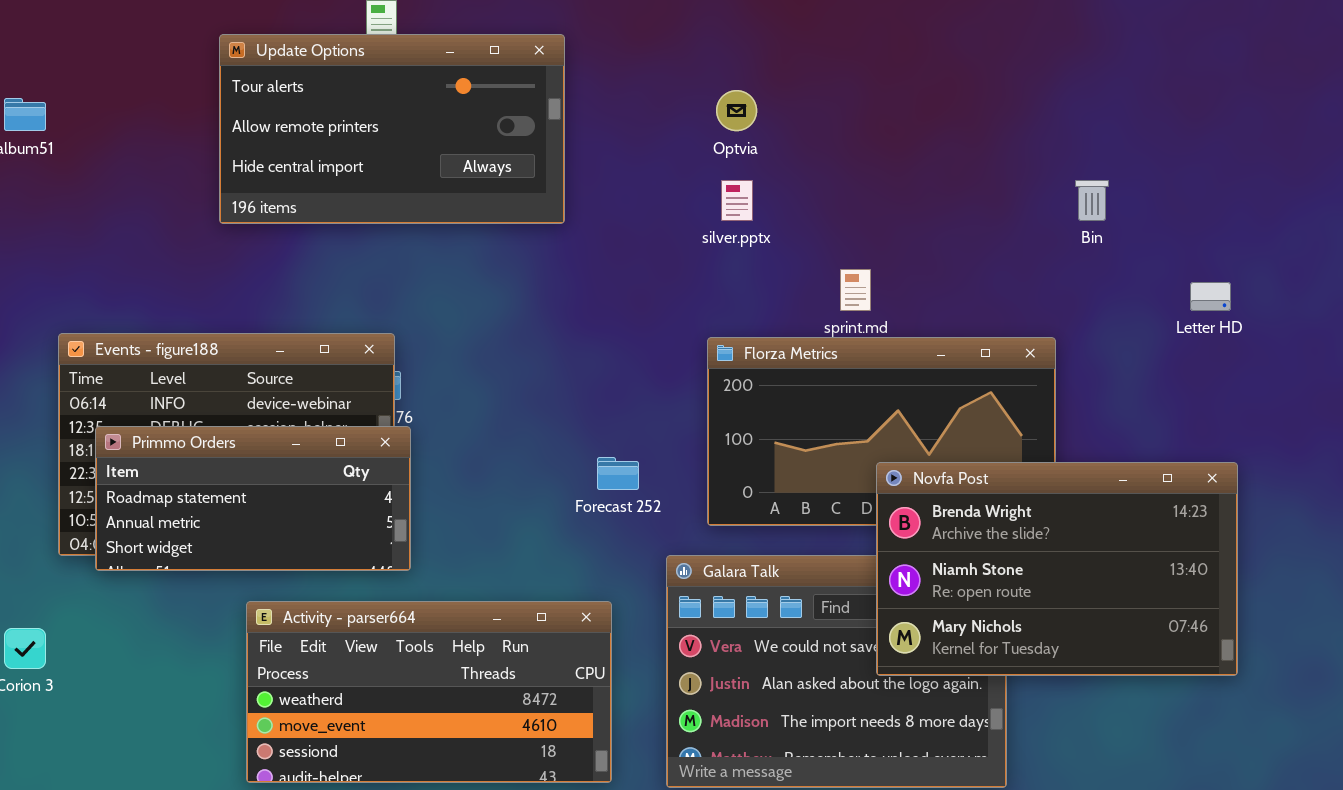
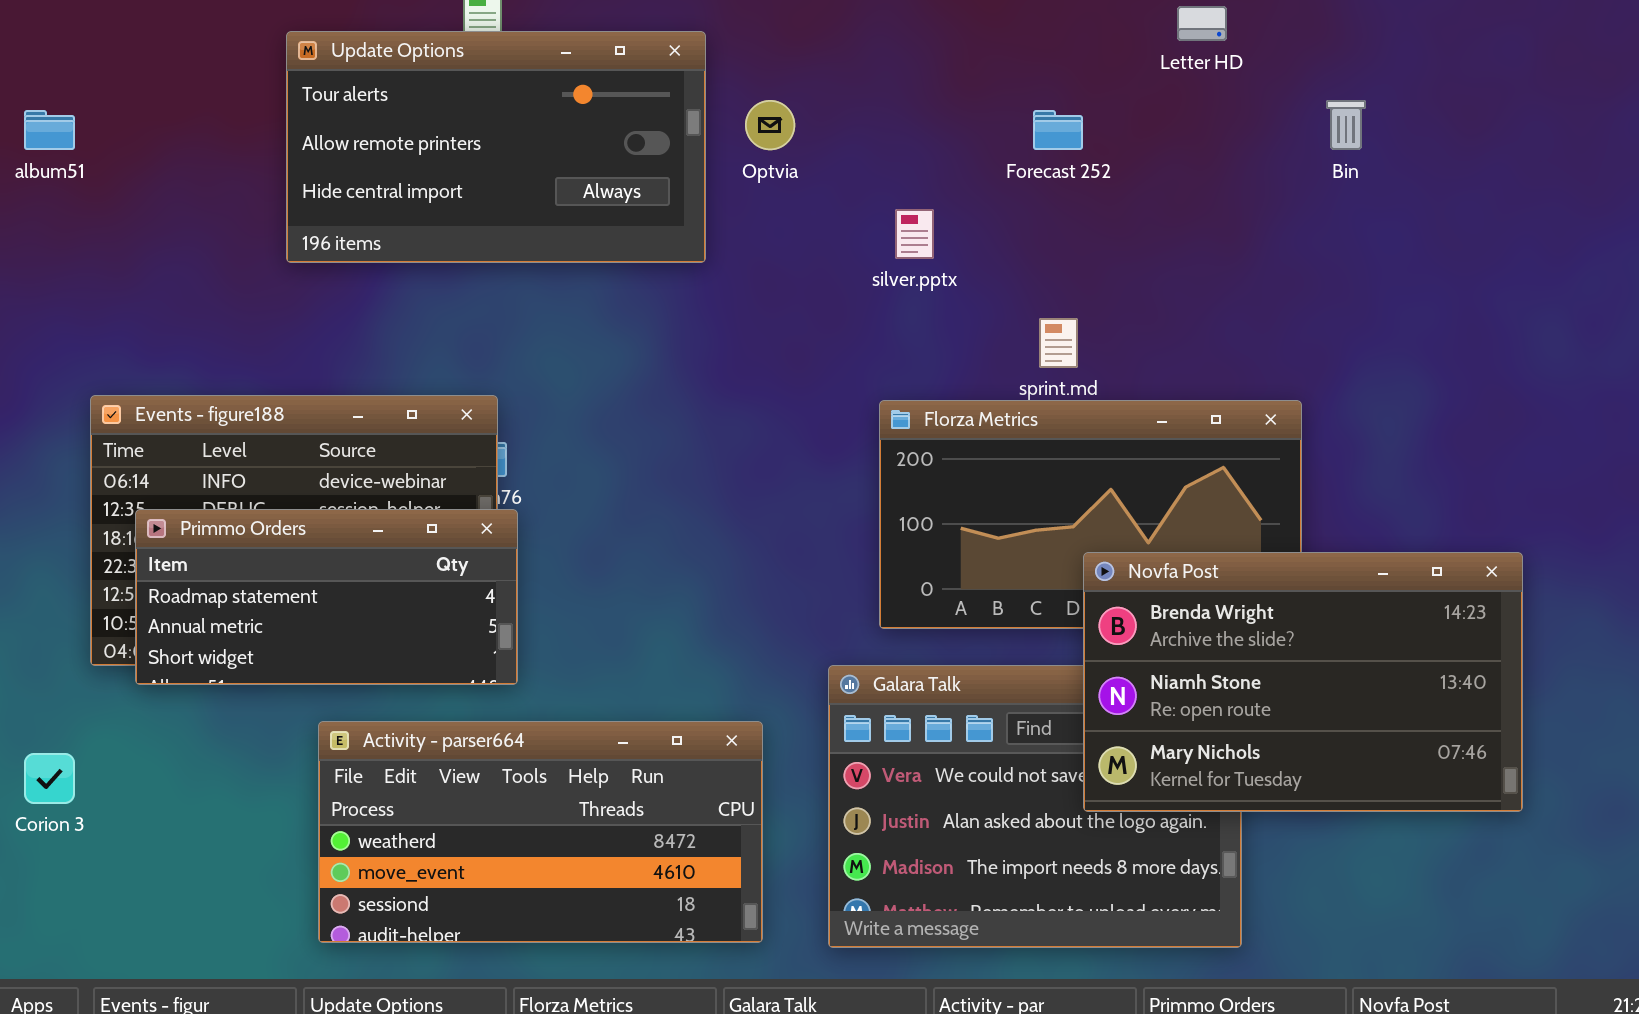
Optvia: [716,90,757,131] -> [745,100,795,150], moved
Bin: [1075,180,1109,221] -> [1326,100,1366,150], moved
Letter HD: [1190,282,1231,311] -> [1177,6,1227,41], moved
Forecast 252: [597,457,639,490] -> [1033,110,1083,150], moved

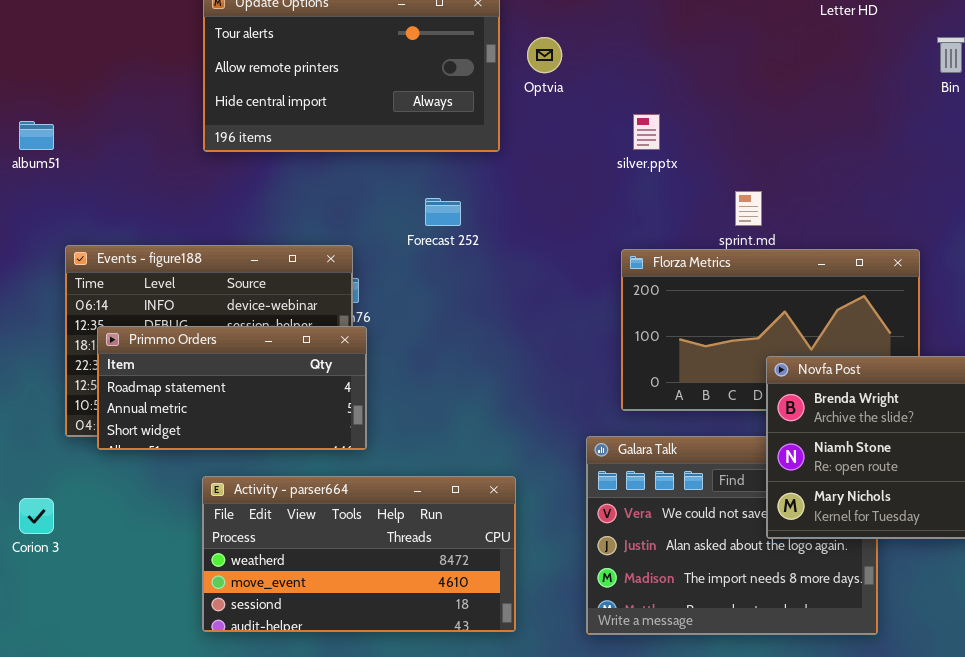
album51: [24,110,75,150] -> [19,121,54,150], moved
Forecast 252: [1033,110,1083,150] -> [425,198,461,226], moved
Activity - parser664: [318,721,763,943] -> [202,476,516,632], moved

